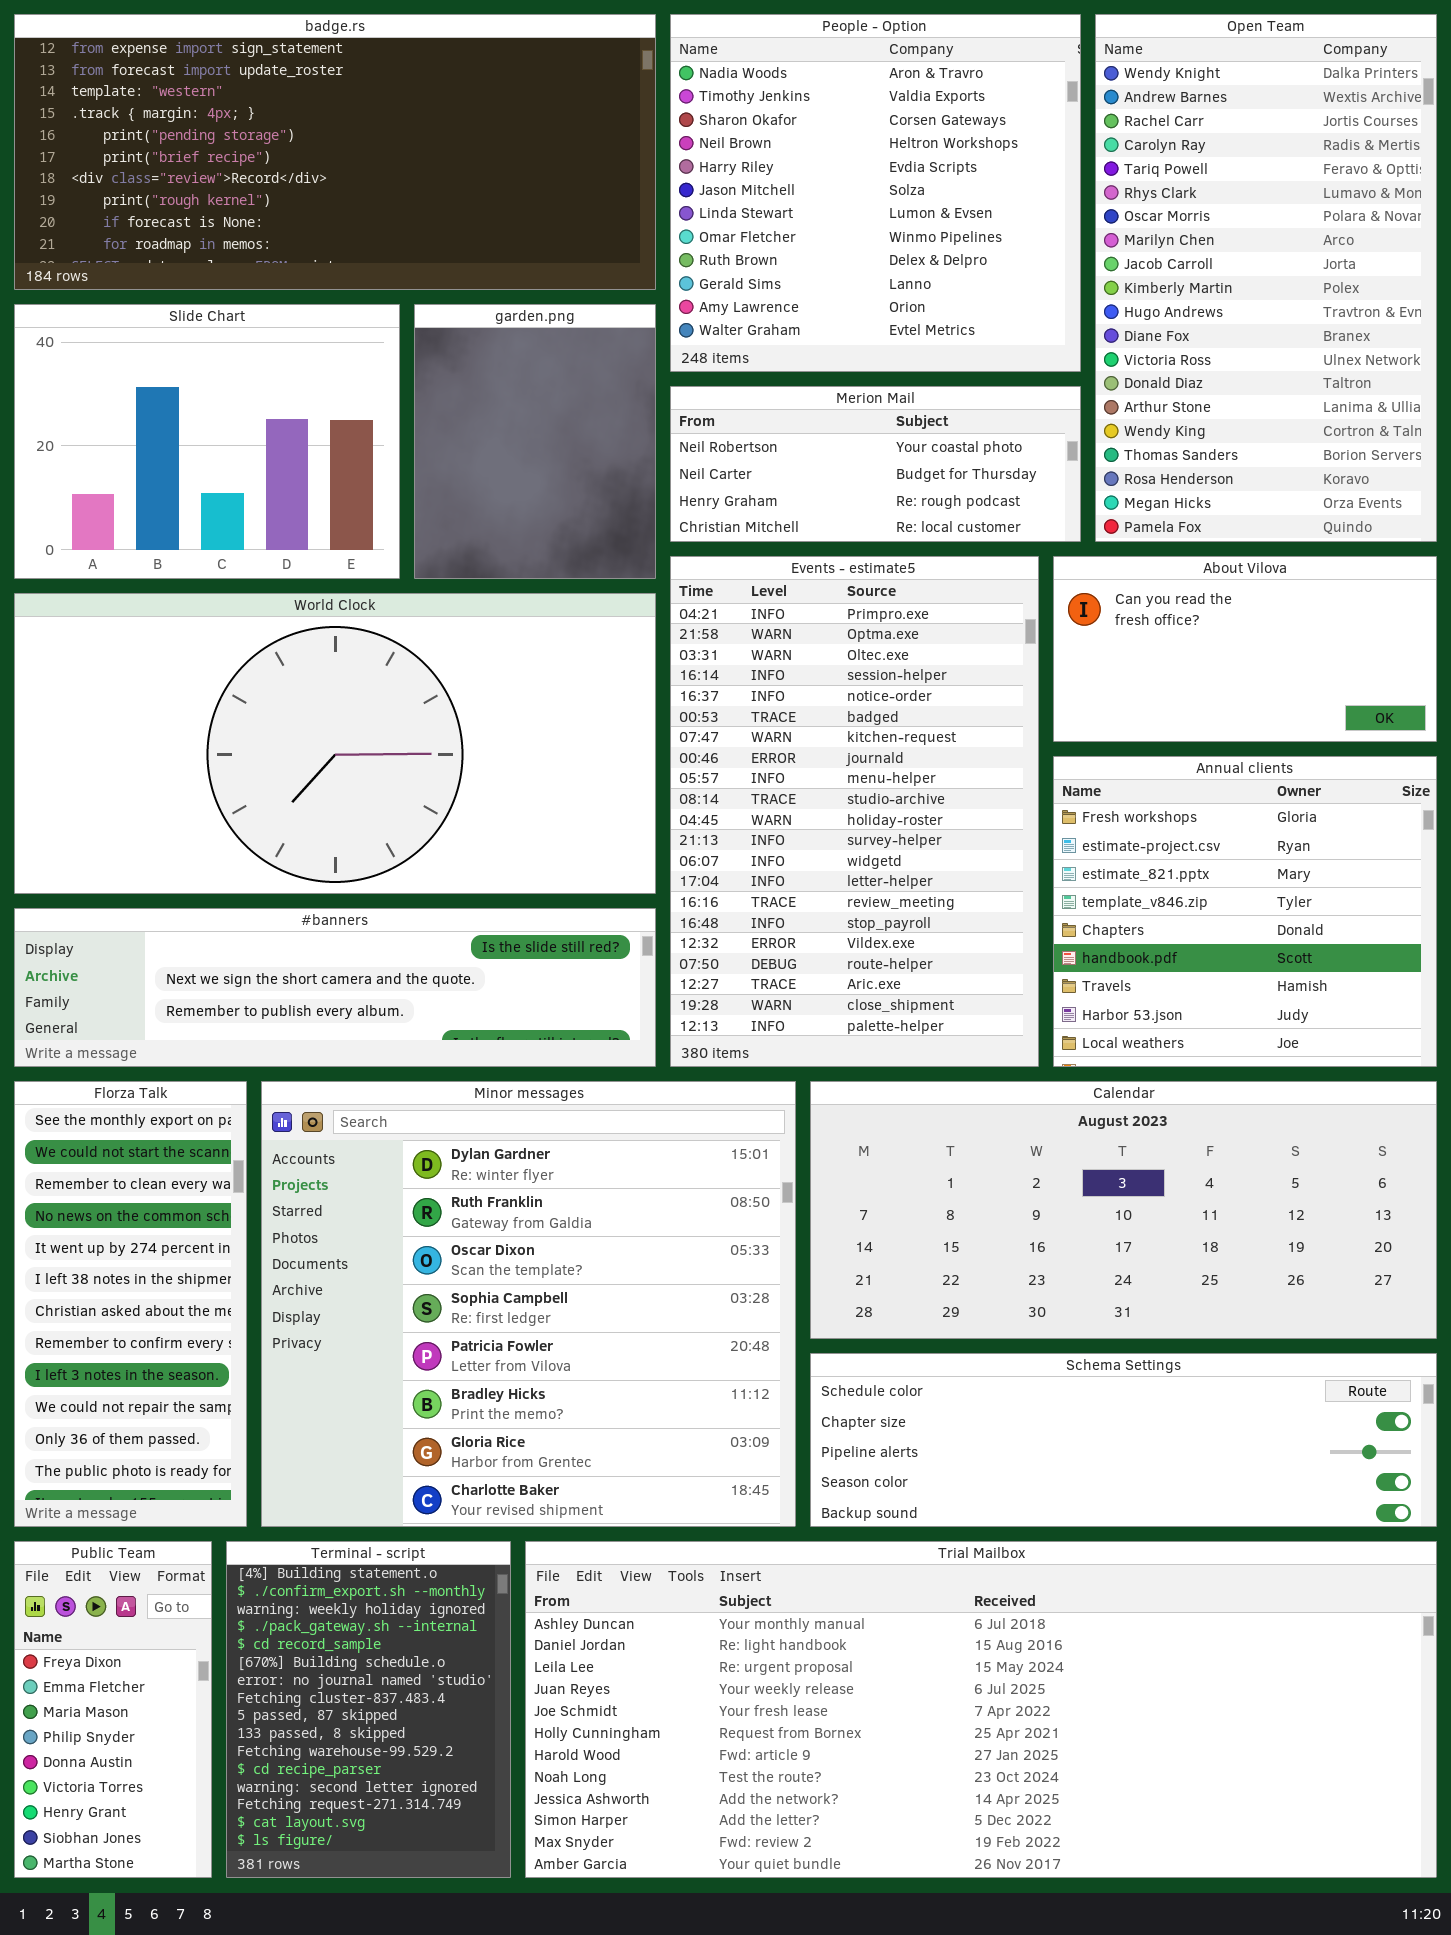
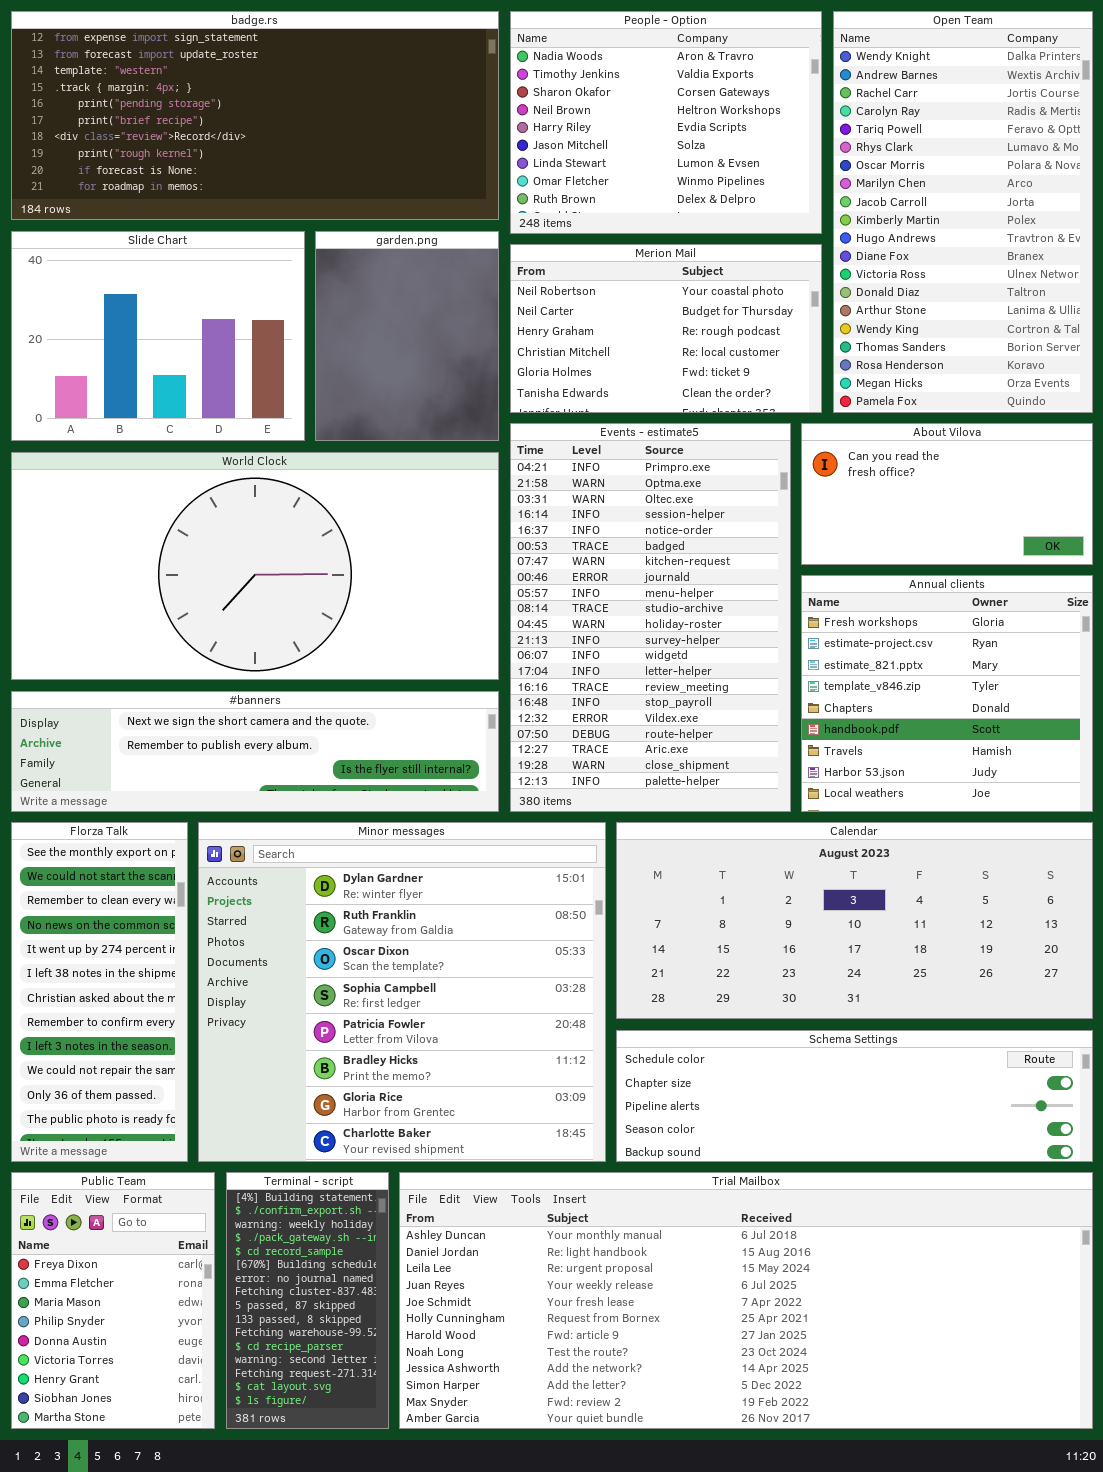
People - Option: [670,14,1081,372] -> [510,11,822,234], resized
Merion Mail: [670,386,1081,542] -> [510,244,822,413], resized
#banners: [14,908,656,1067] -> [11,691,499,812], scrolled down 1 row
Public Team: [14,1541,212,1878] -> [11,1172,215,1429], resized
Terminal - script: [226,1541,511,1878] -> [226,1172,389,1429], resized

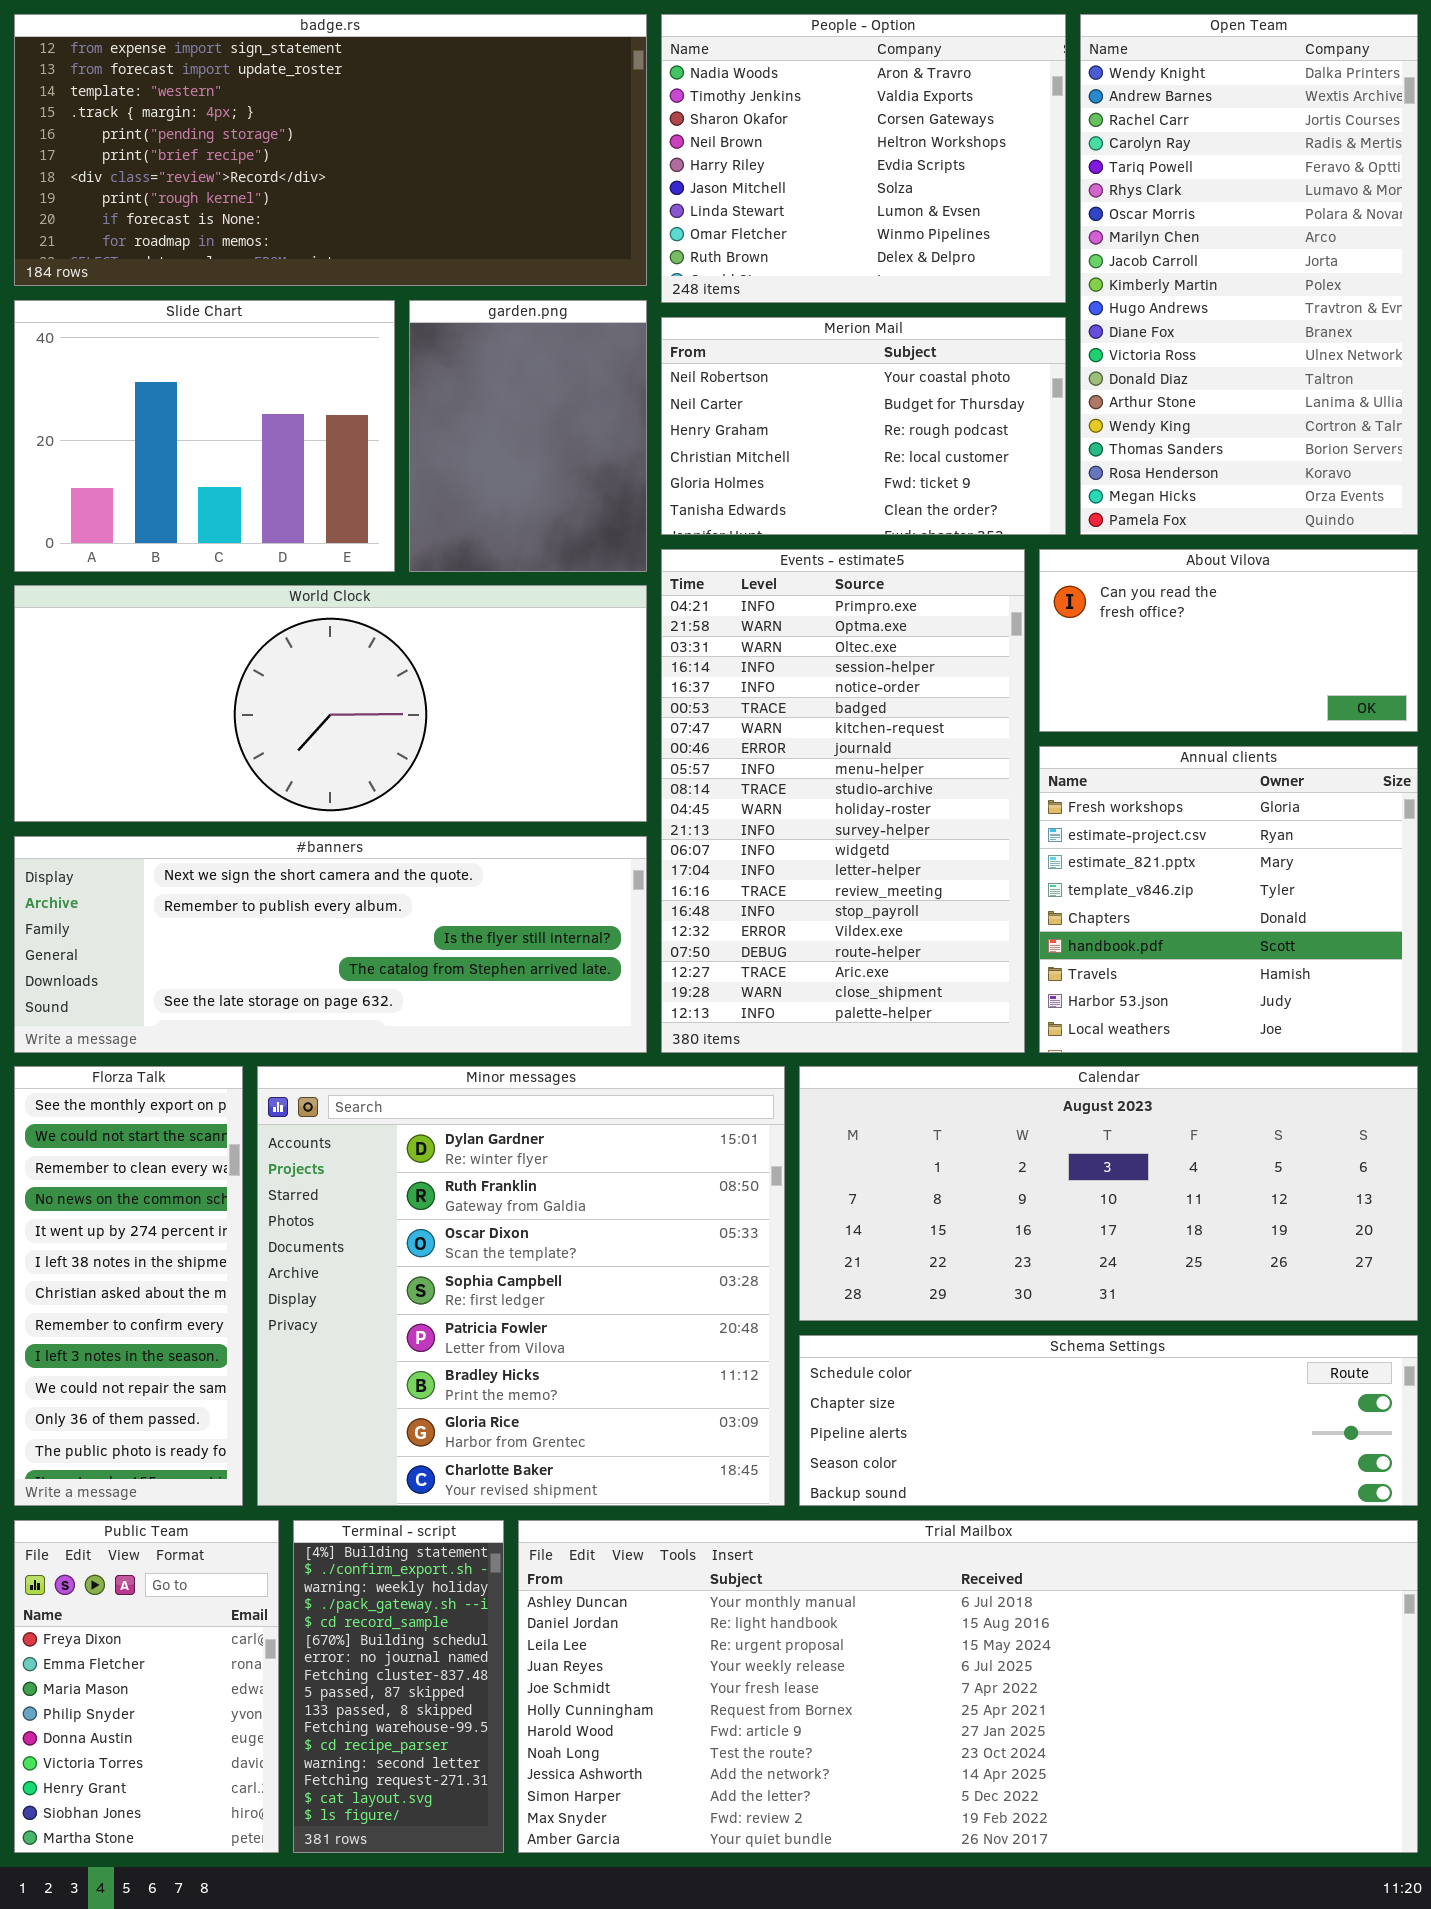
World Clock: [11,452,499,680] -> [14,585,647,822], resized
#banners: [11,691,499,812] -> [14,836,647,1053], resized

